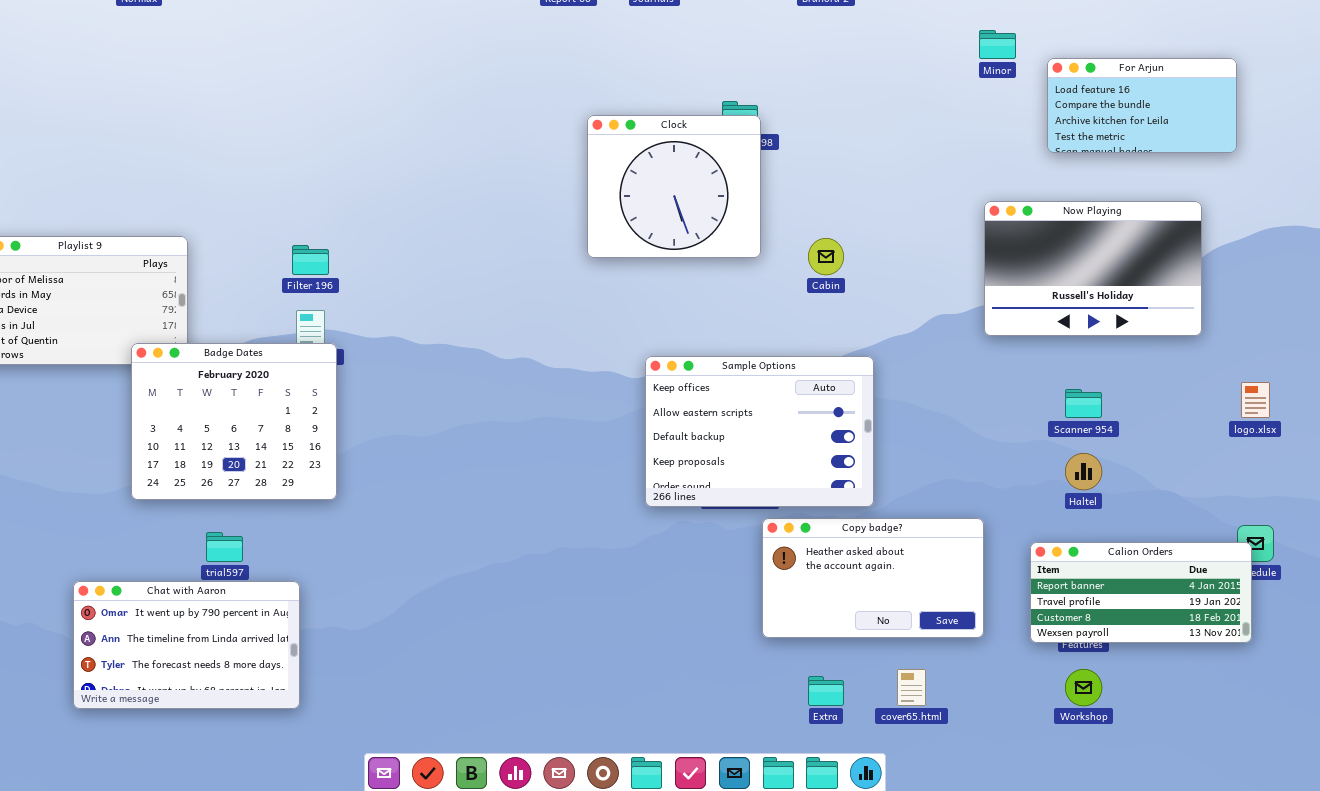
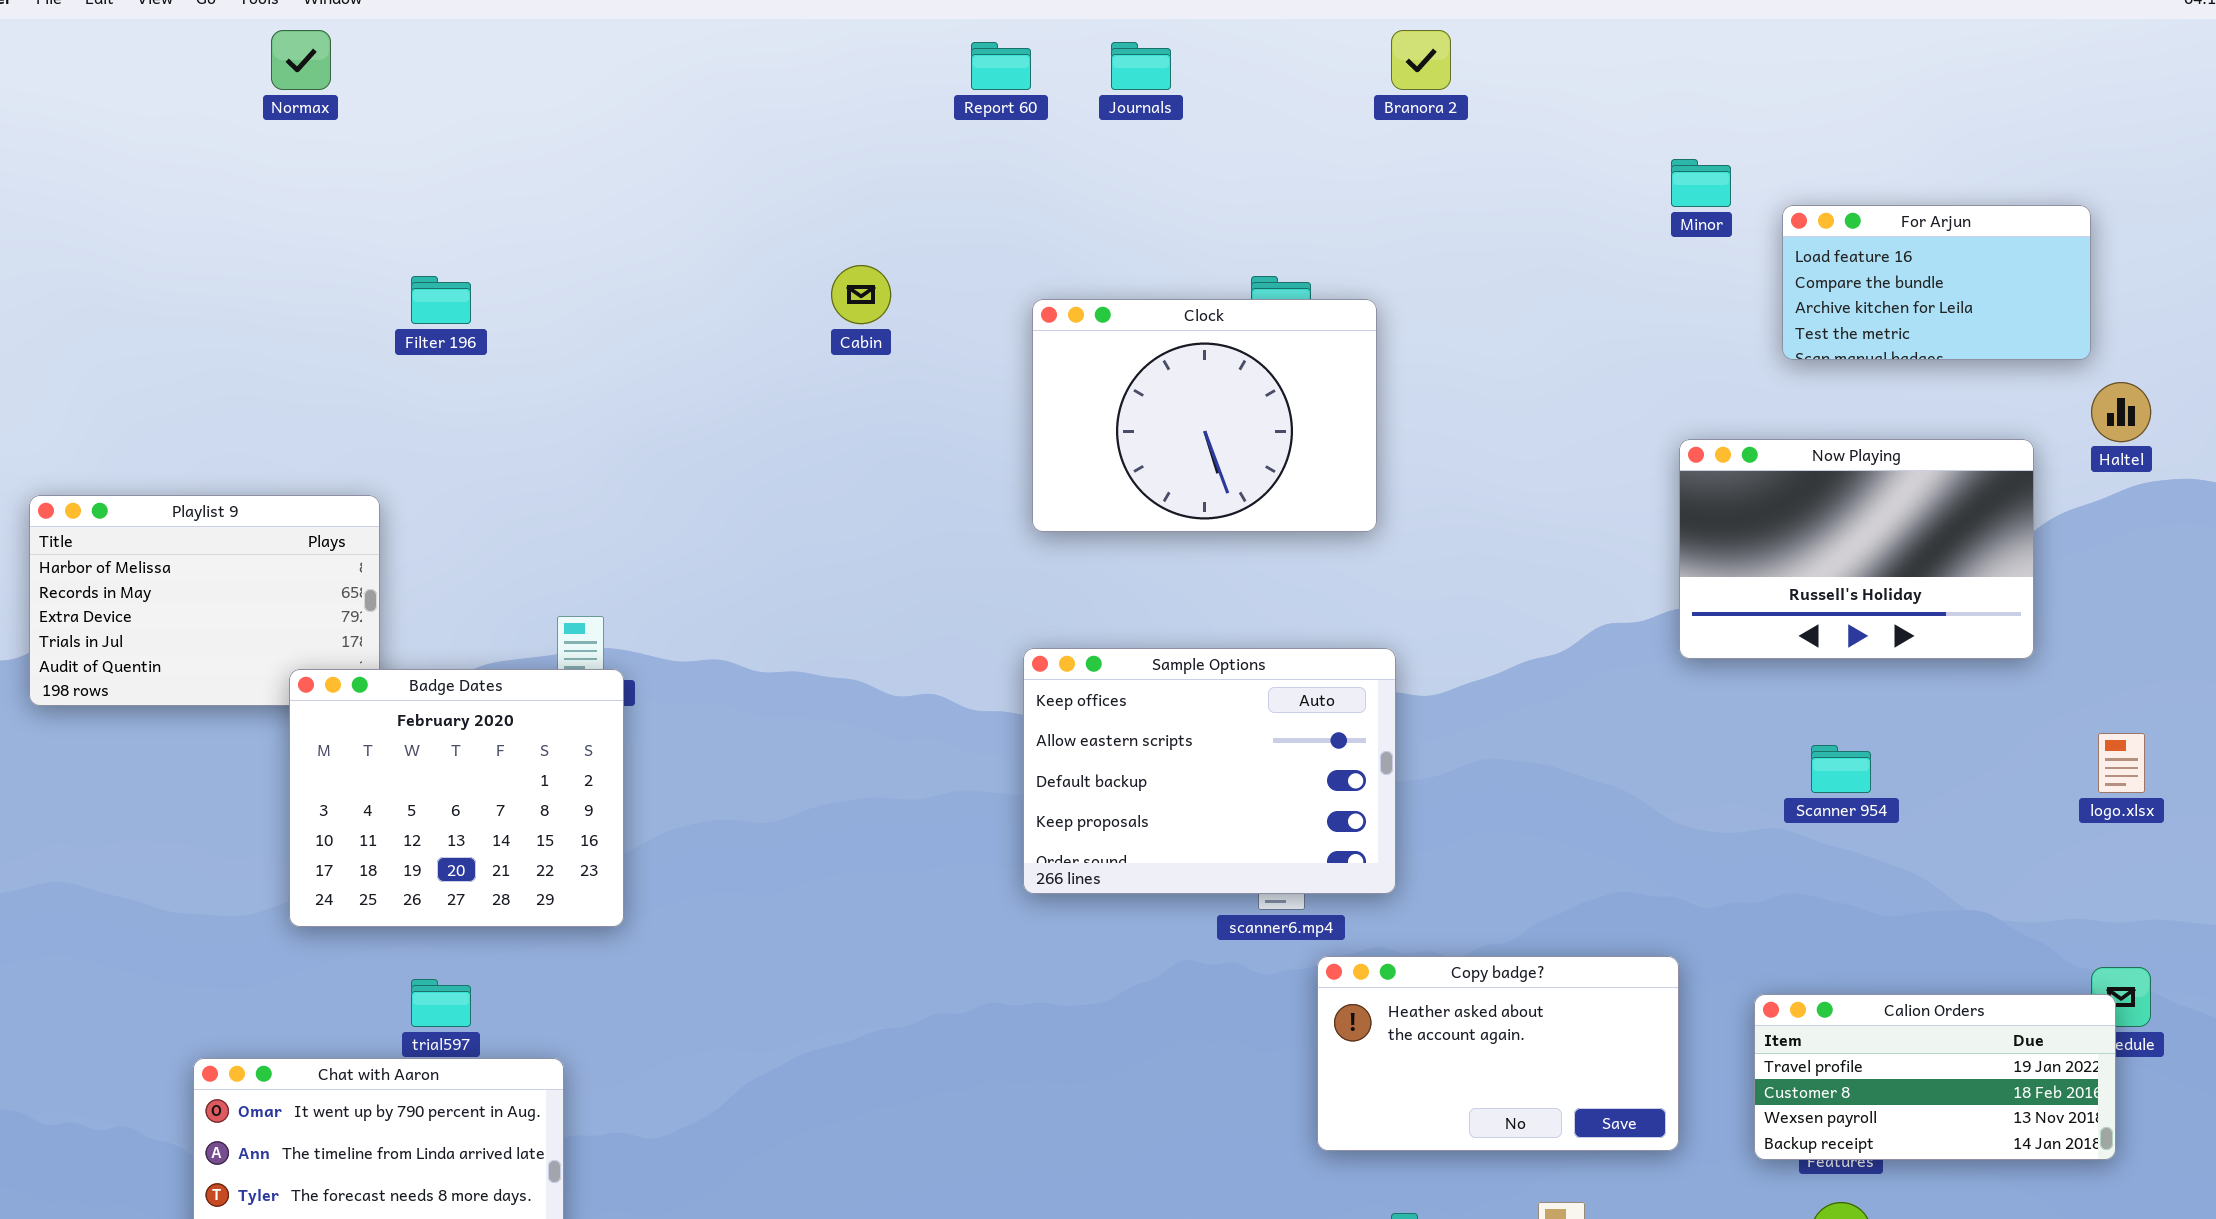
Clock: [587,115,761,258] -> [1032,299,1377,532], resized
Cabin: [808,238,844,275] -> [831,265,891,324], moved
Filter 196: [292,245,329,275] -> [411,276,471,324], moved
Sample Options: [645,356,874,507] -> [1023,648,1396,894], moved
Haltel: [1065,453,1102,490] -> [2091,382,2151,442], moved
Calion Orders: [1030,542,1252,643] -> [1754,994,2116,1160], scrolled down 1 row

